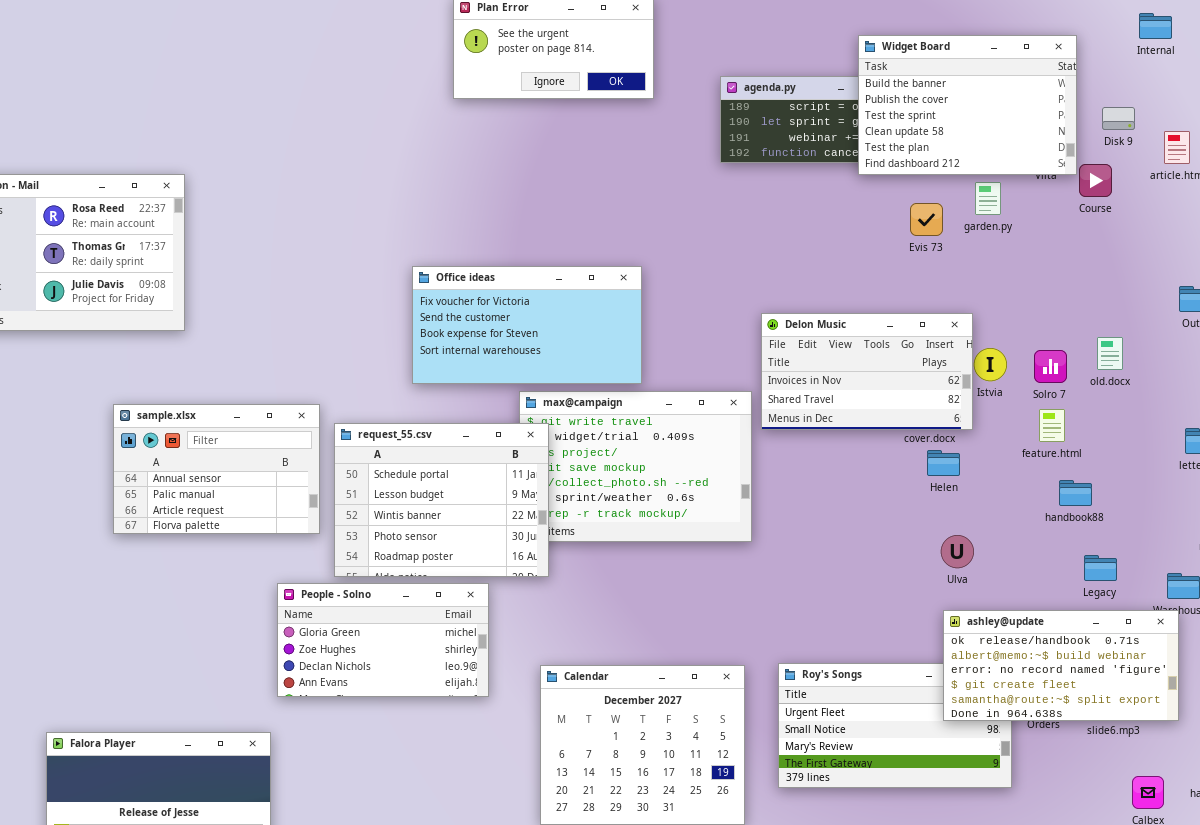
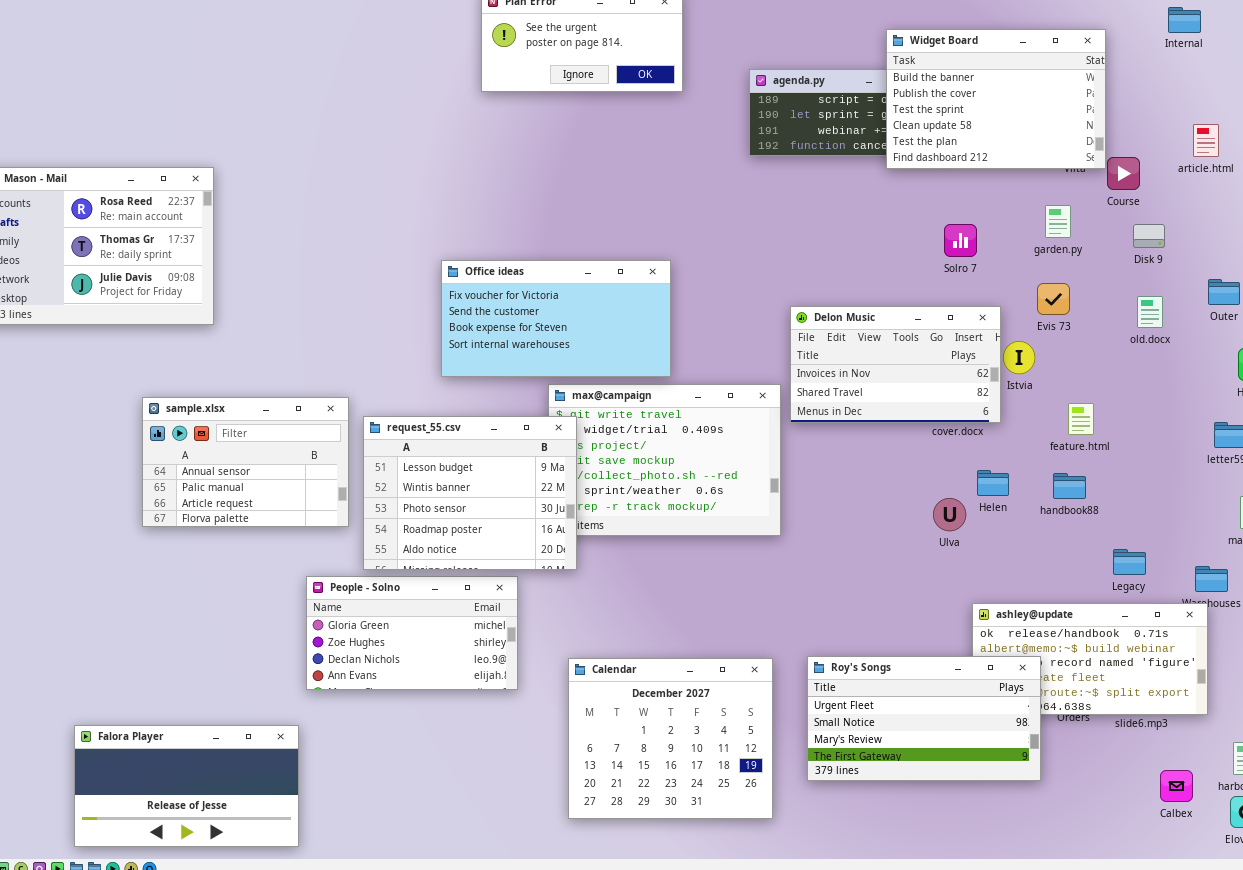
Disk 9: [1102,107,1135,130] -> [1133,224,1165,248], moved
garden.py: [975,182,1001,215] -> [1045,205,1071,238], moved
Evis 73: [910,203,943,236] -> [1037,283,1070,315], moved
old.docx: [1097,337,1123,370] -> [1137,296,1163,328], moved
Solro 7: [1034,350,1067,383] -> [944,224,977,257], moved
request_55.csv: [334,423,549,577] -> [363,416,577,570], scrolled down 1 row
Helen: [927,450,960,476] -> [977,470,1009,496], moved
handbook88: [1059,480,1092,506] -> [1053,473,1086,499], moved
Ulva: [941,535,974,568] -> [933,498,966,531], moved
Roy's Songs: [778,663,1012,788] -> [807,656,1041,781], raised

